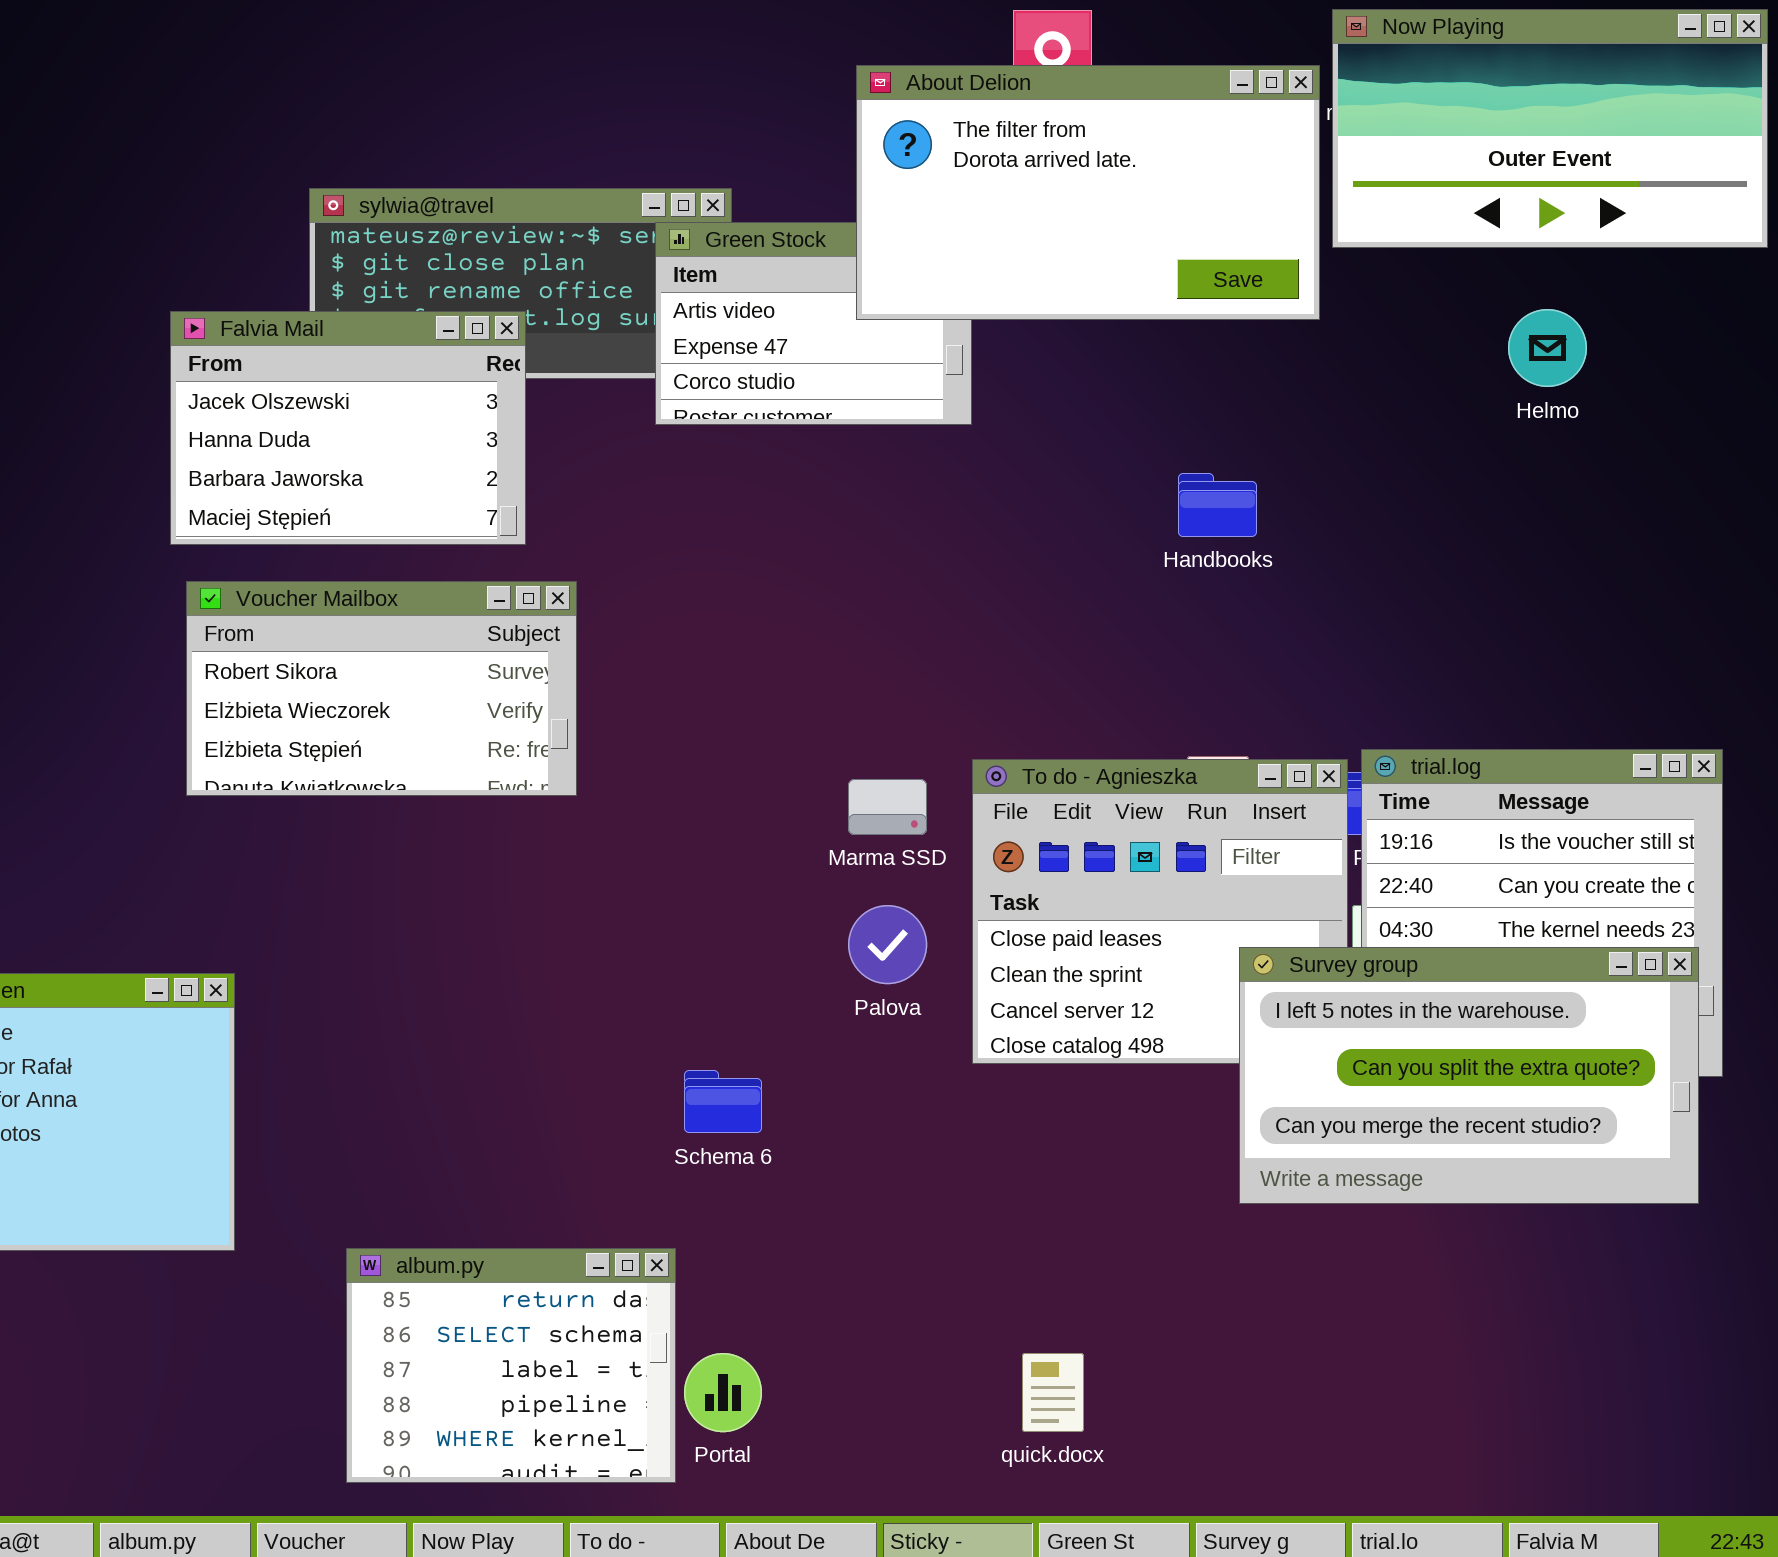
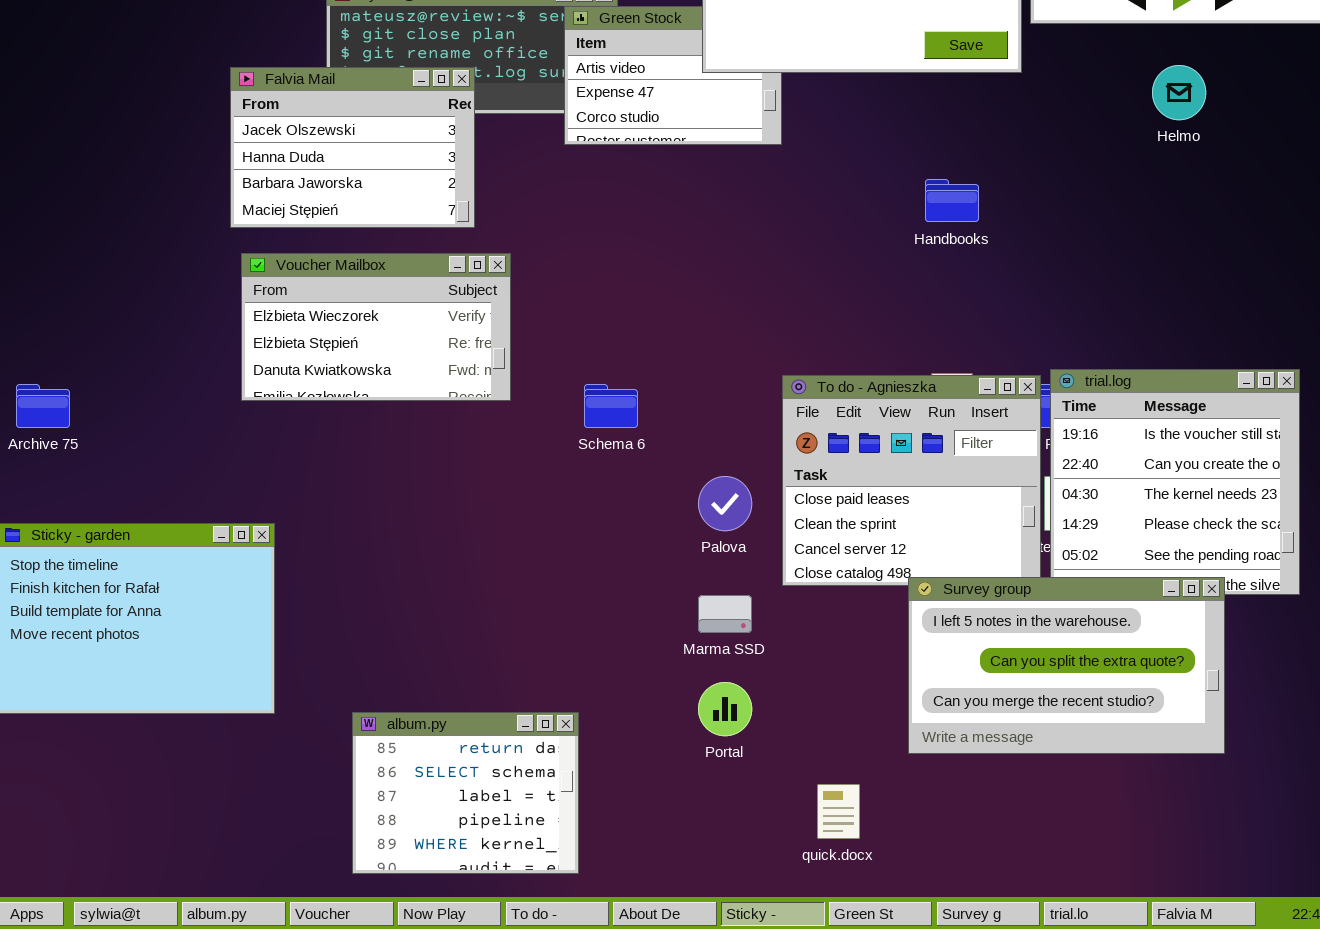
Voucher Mailbox: [186,581,577,796] -> [241,253,511,401], scrolled down 1 row
Marma SSD: [848,779,927,835] -> [698,595,752,633], moved
Survey group: [1239,947,1699,1204] -> [908,577,1225,754], moved
Schema 6: [684,1070,762,1133] -> [584,384,638,428], moved
Portal: [684,1353,762,1432] -> [698,682,752,736], moved

